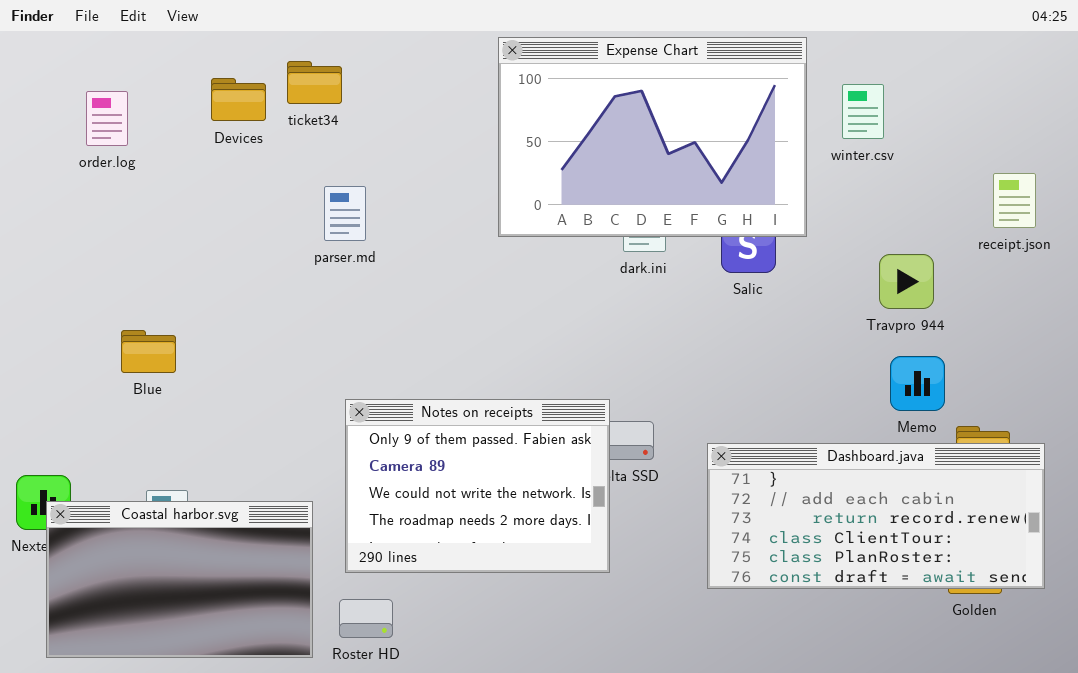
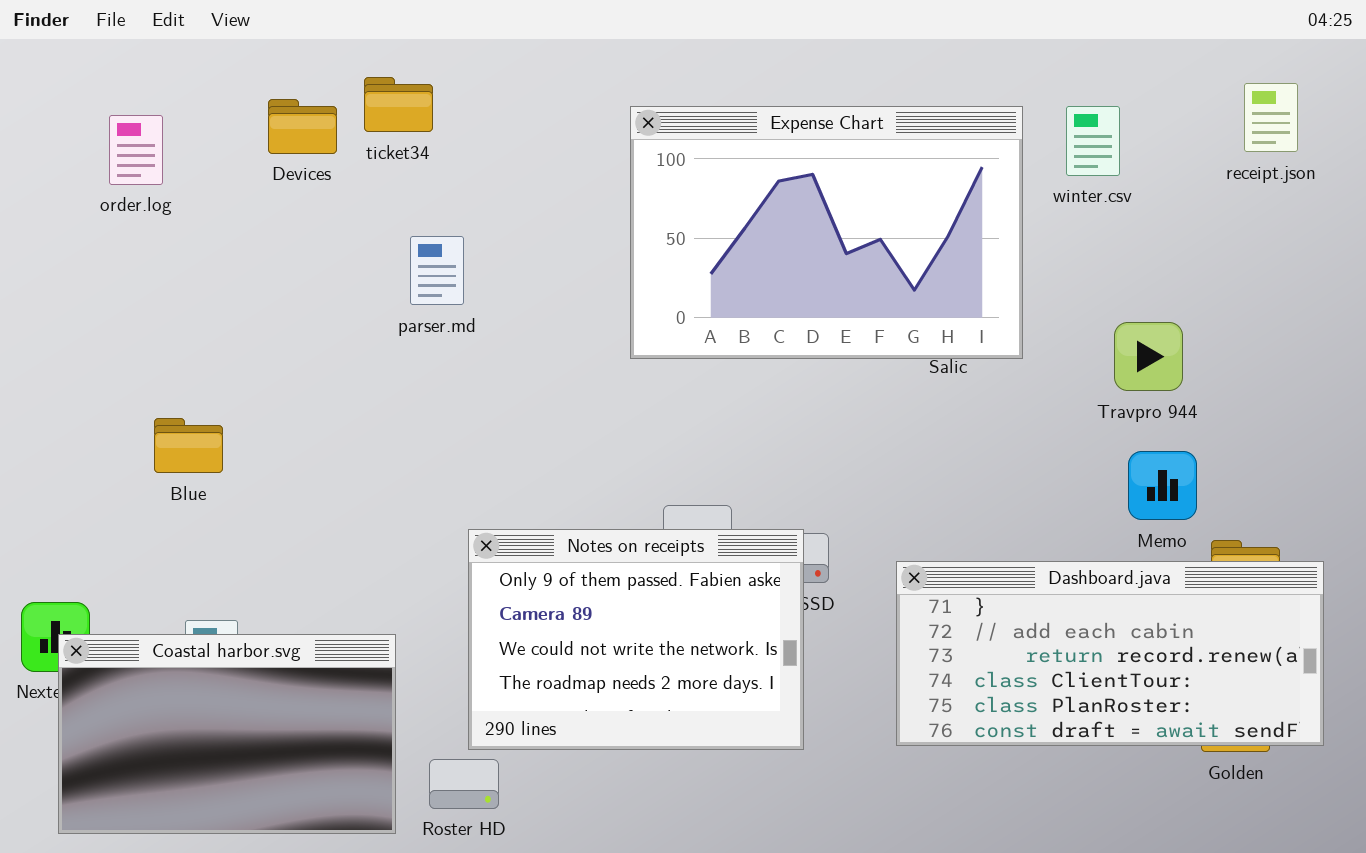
Expense Chart: [498,37,807,237] -> [630,106,1023,359], moved
receipt.json: [993,173,1036,228] -> [1244,83,1298,152], moved
Notes on receipts: [345,399,610,573] -> [468,529,804,750], moved

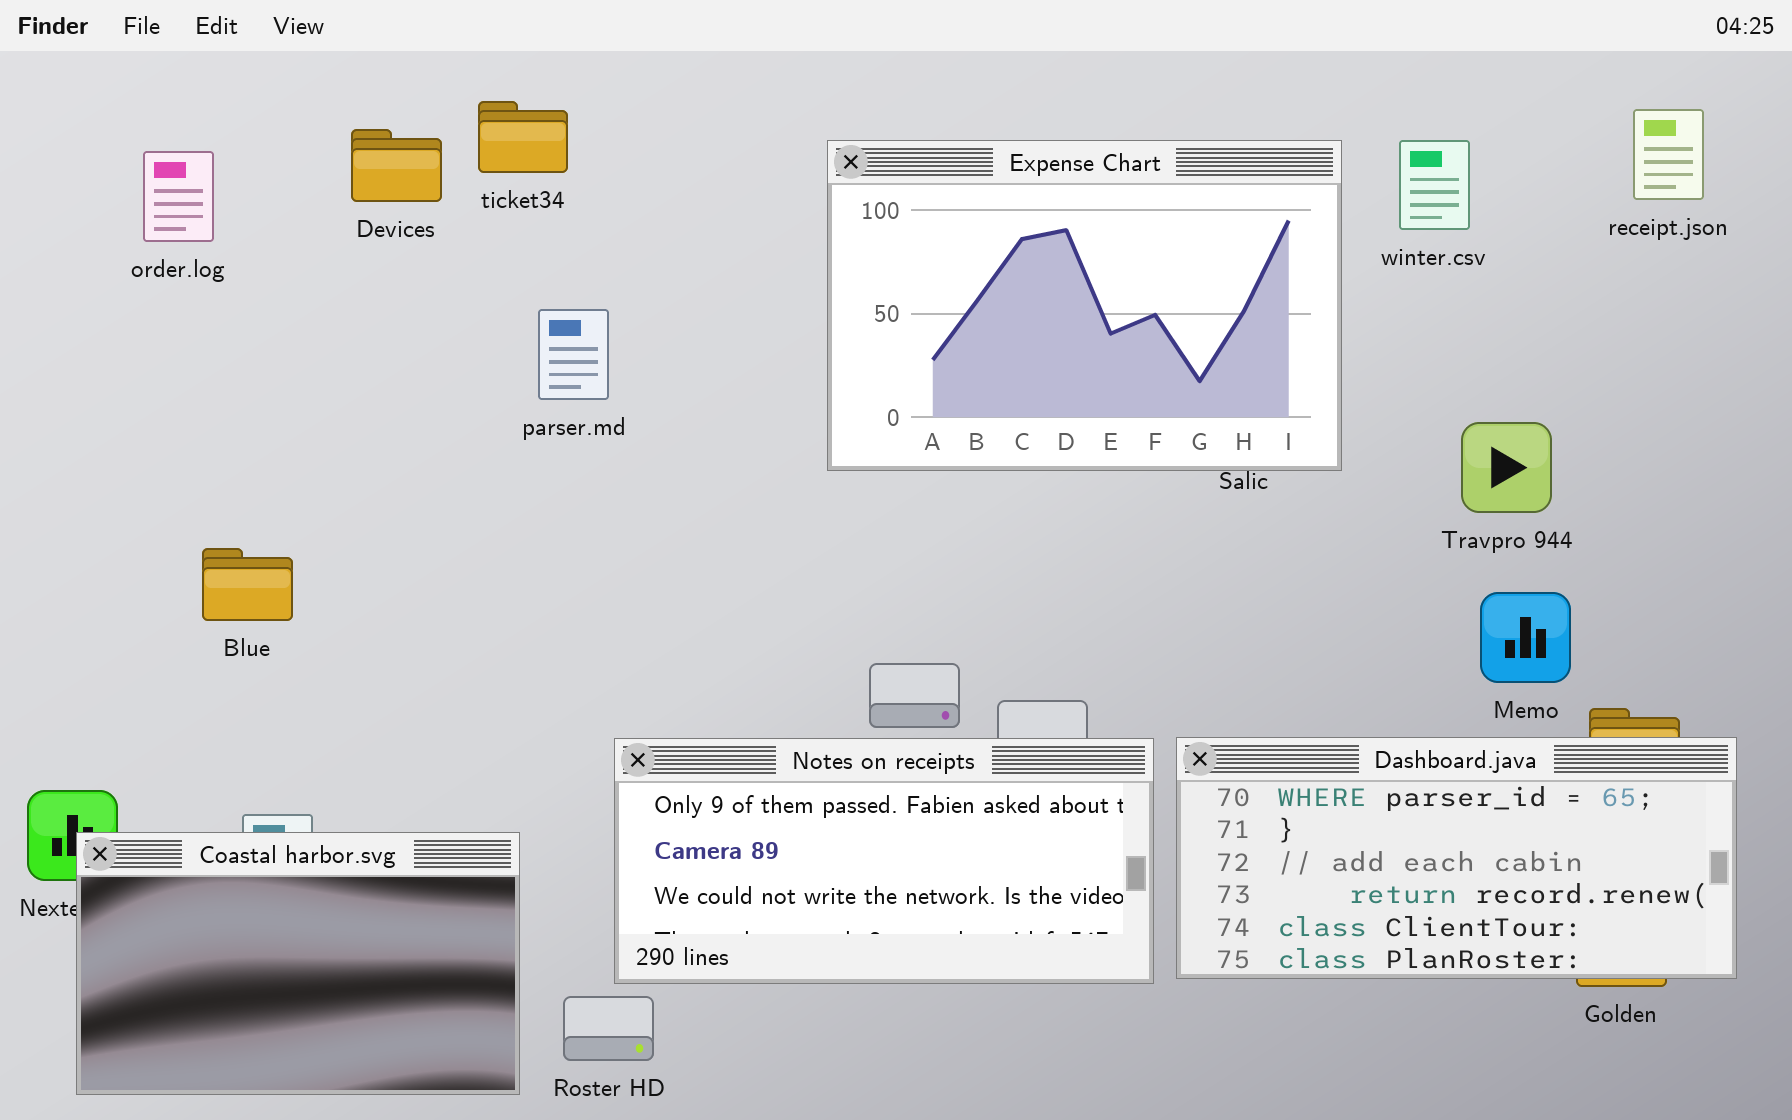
Notes on receipts: [468,529,804,750] -> [614,738,1154,984], resized
Dashboard.java: [896,561,1324,746] -> [1176,737,1737,979], scrolled up 1 row

